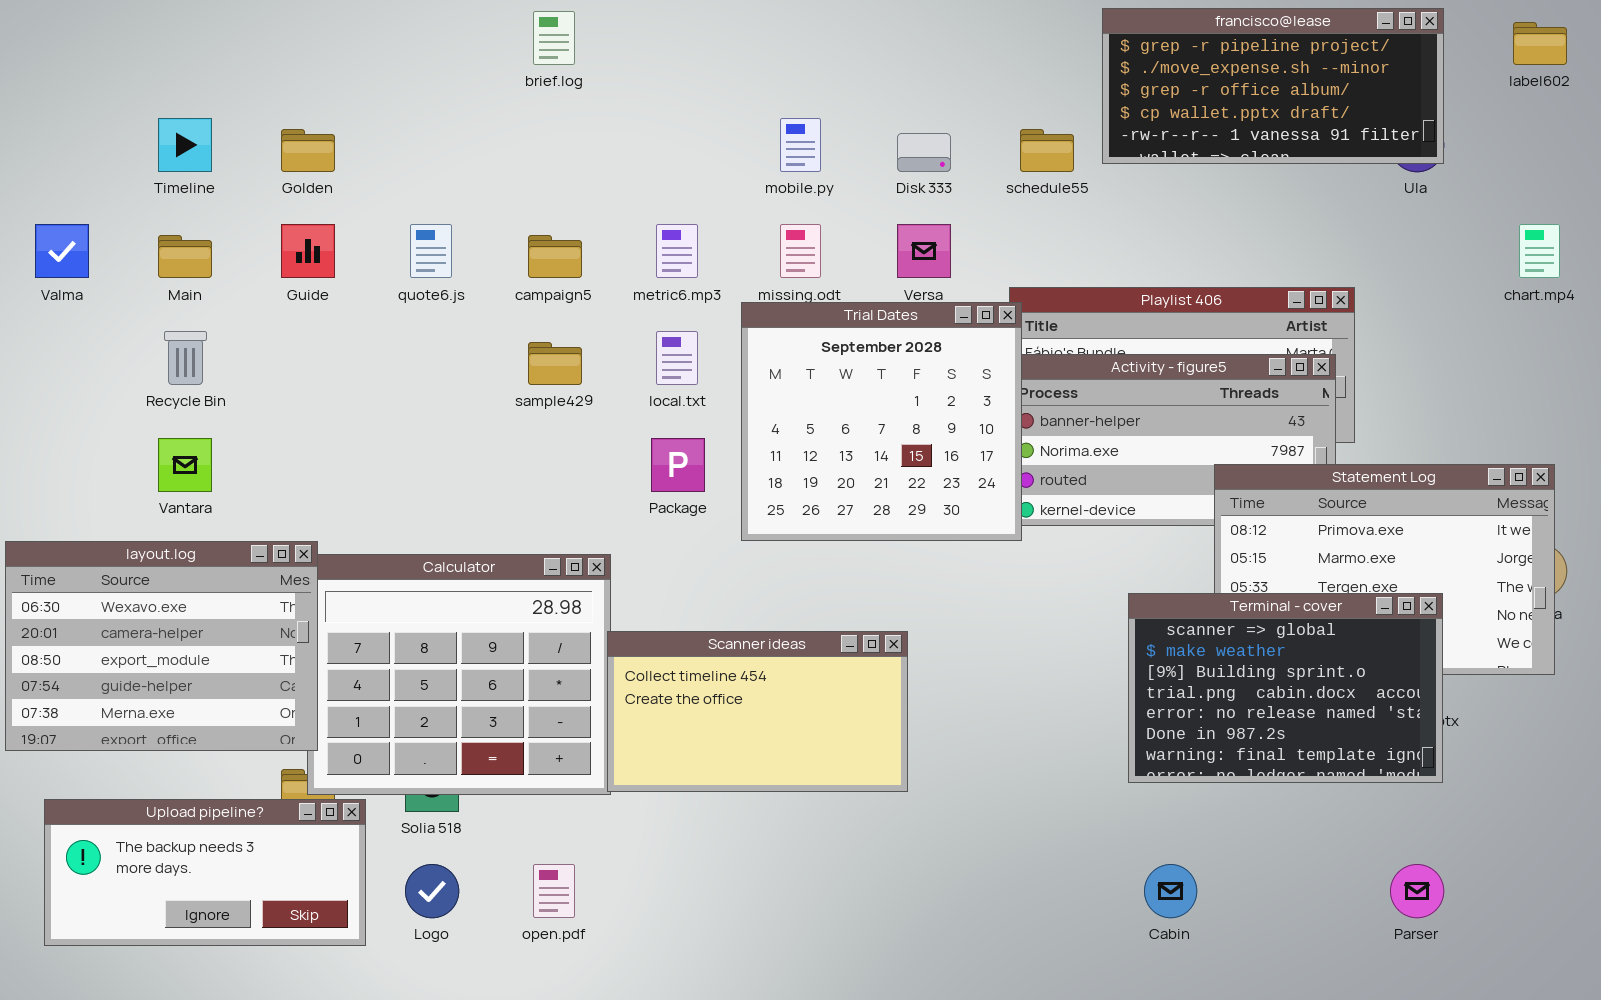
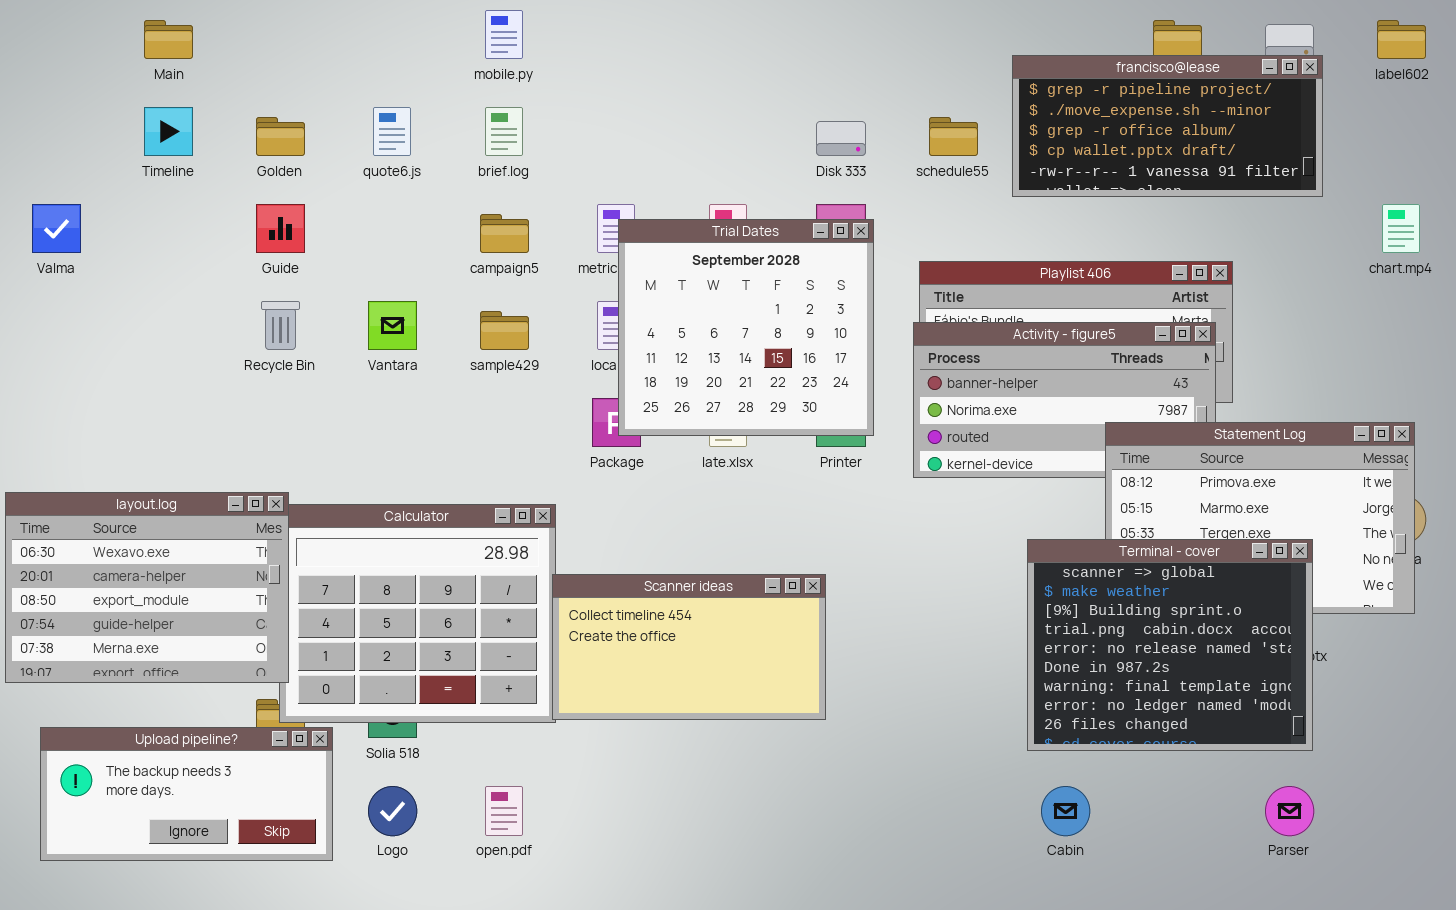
francisco@lease: [1102,8,1444,164] -> [1012,55,1323,197], moved
brief.log: [533,11,575,65] -> [485,107,523,156], moved
mobile.py: [780,118,821,172] -> [485,10,523,59], moved
quote6.js: [410,224,452,278] -> [373,107,411,156], moved
Main: [158,235,212,278] -> [144,20,193,59], moved
Trial Dates: [741,302,1022,541] -> [618,219,874,436], moved
Recycle Bin: [164,331,207,385] -> [261,301,300,350], moved
Vantara: [158,438,212,492] -> [368,301,417,350], moved
Terminal - cover: [1128,593,1443,783] -> [1027,539,1313,751], resized

